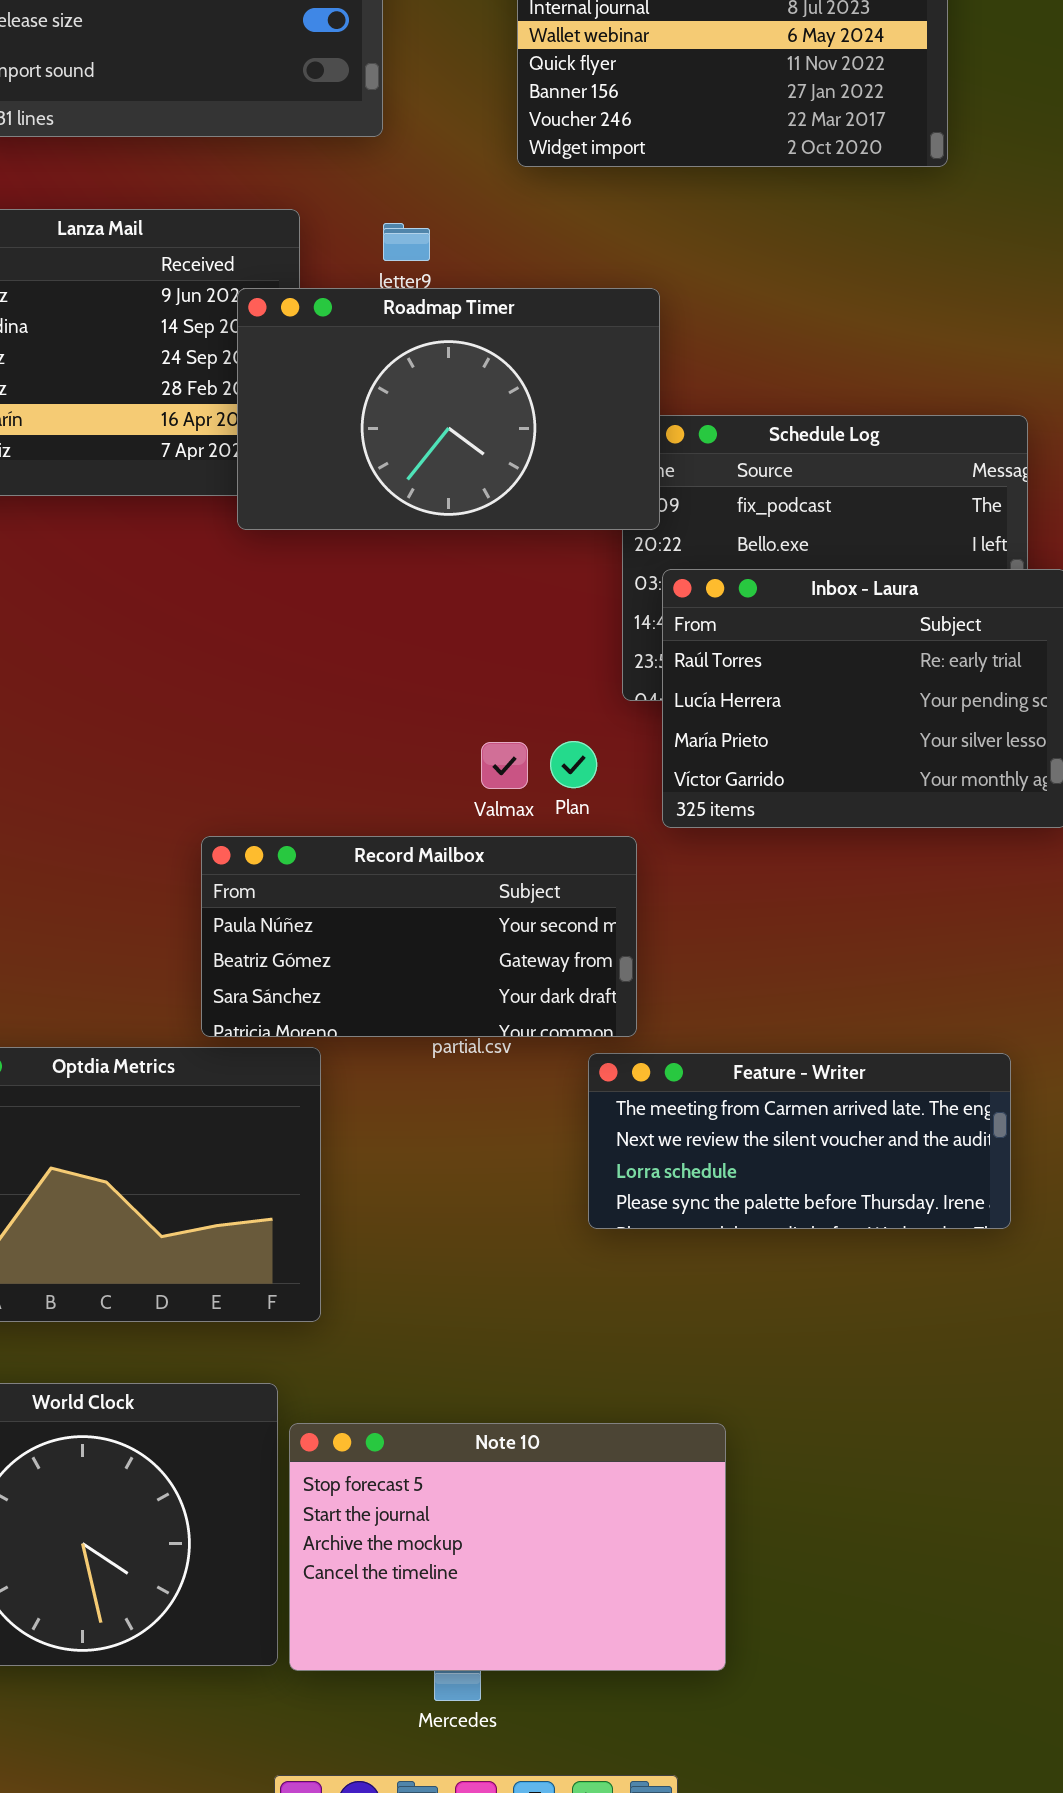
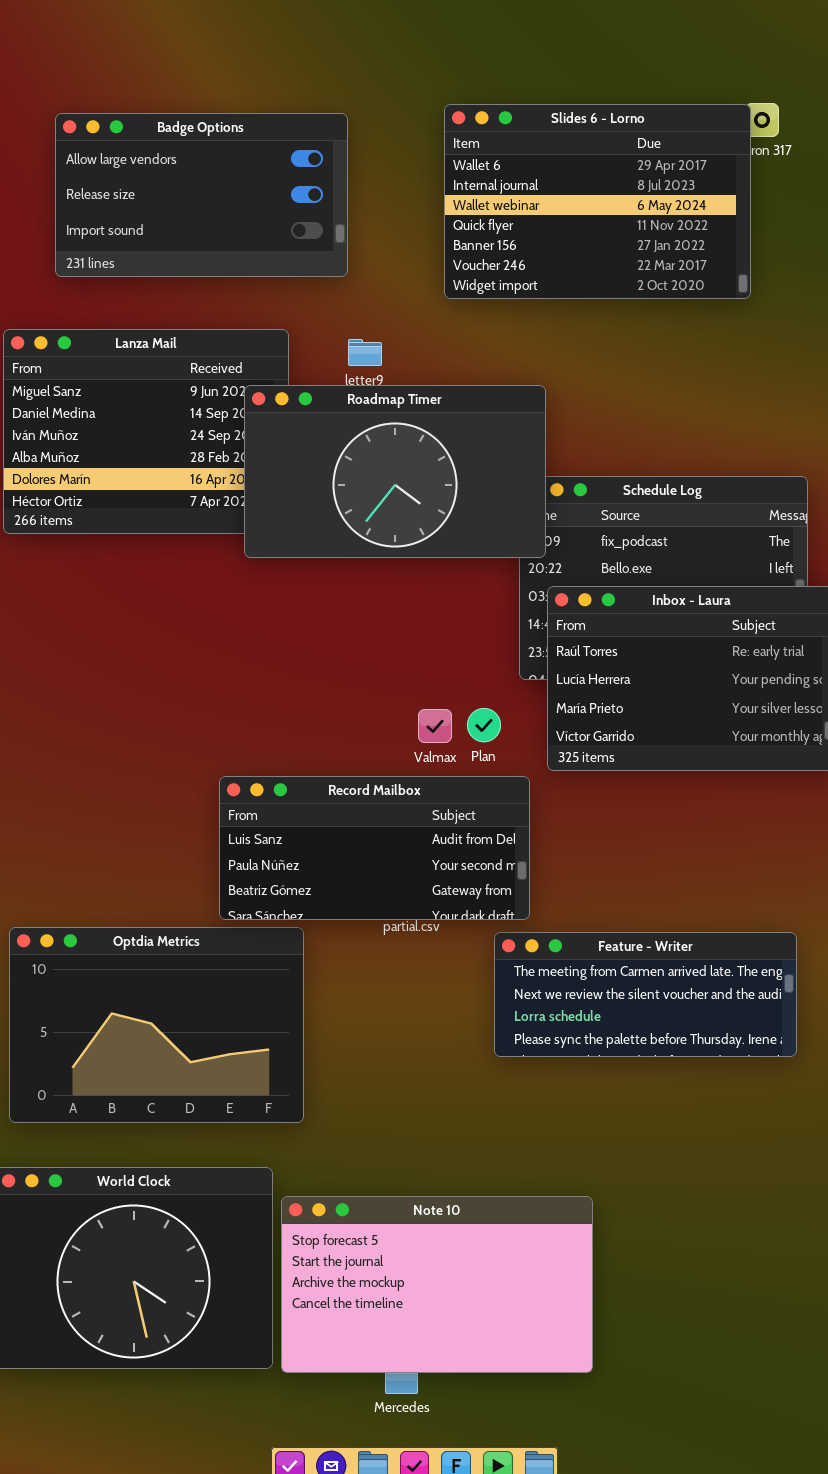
Record Mailbox: [201,836,637,1037] -> [219,776,530,920], scrolled up 1 row

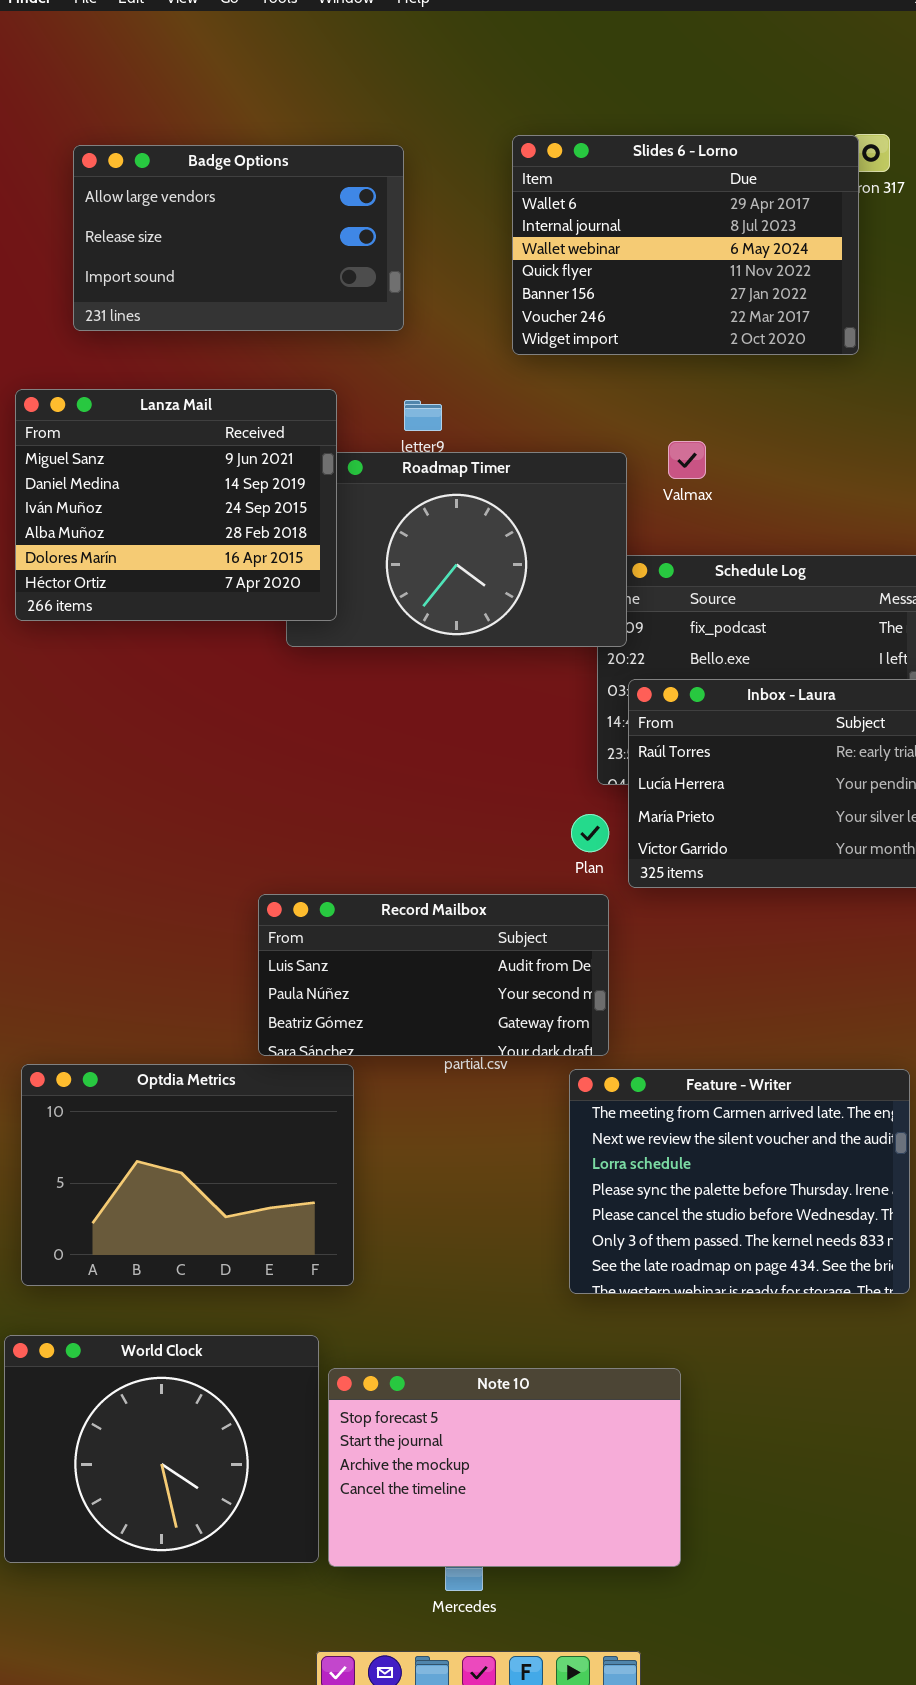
Lanza Mail: [3,329,289,534] -> [15,389,337,621], raised
Plan: [467,708,501,742] -> [571,814,609,852], moved
Valmax: [418,709,452,743] -> [668,441,706,479], moved
Feature - Writer: [494,932,797,1057] -> [569,1069,910,1294], resized

